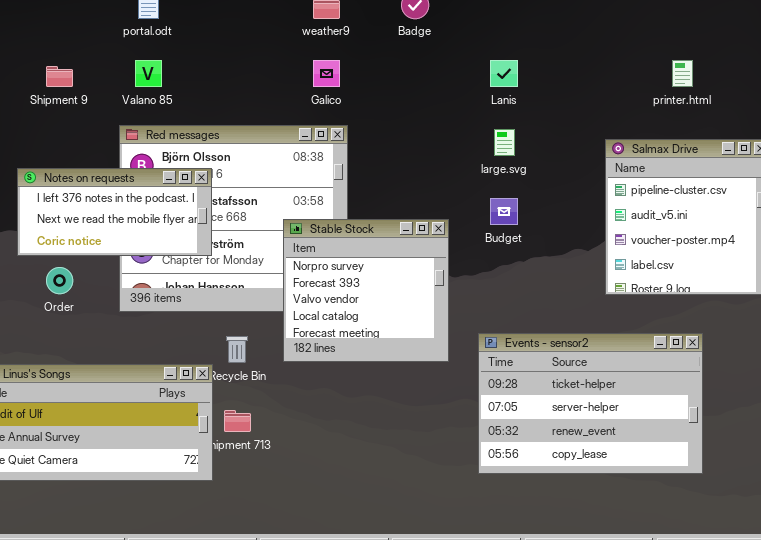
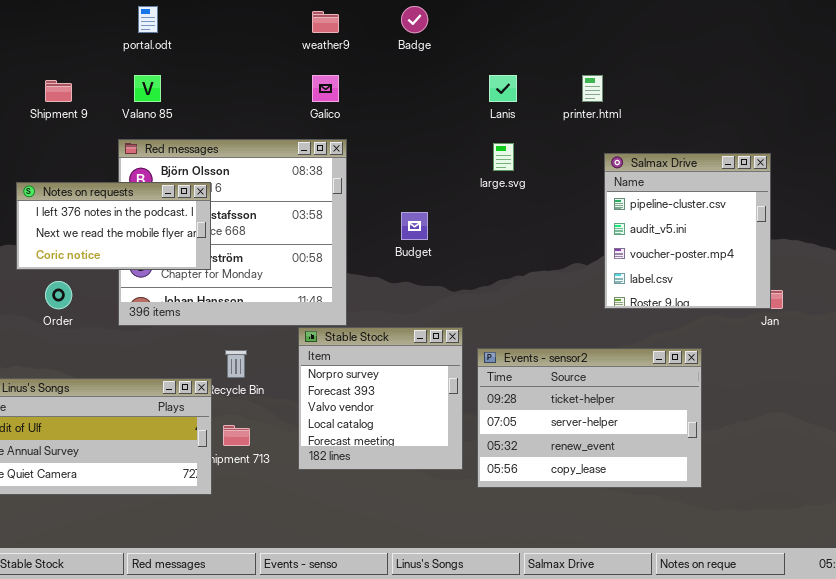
printer.html: [672,60,693,87] -> [582,75,603,102], moved
Budget: [490,198,518,225] -> [401,212,428,240], moved
Stable Stock: [283,219,449,362] -> [298,327,463,470], moved

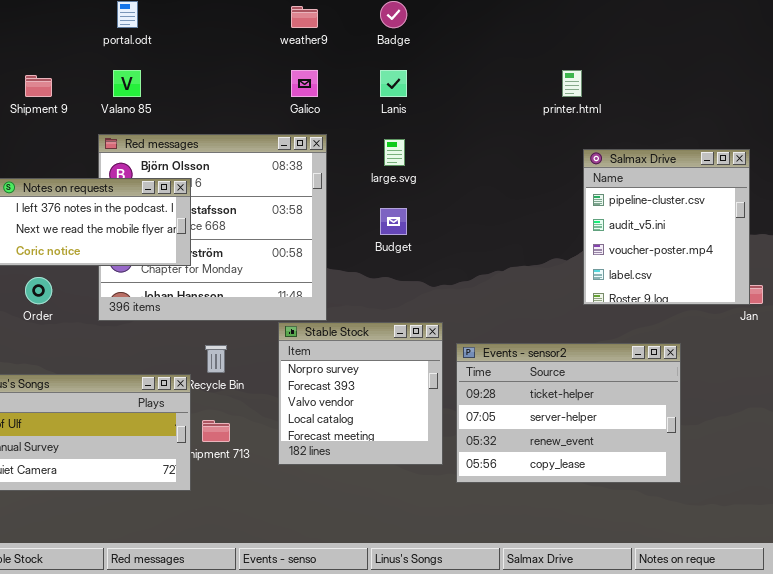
Lanis: [489,75,517,102] -> [380,70,407,97], moved
large.svg: [493,143,514,171] -> [384,139,405,166], moved

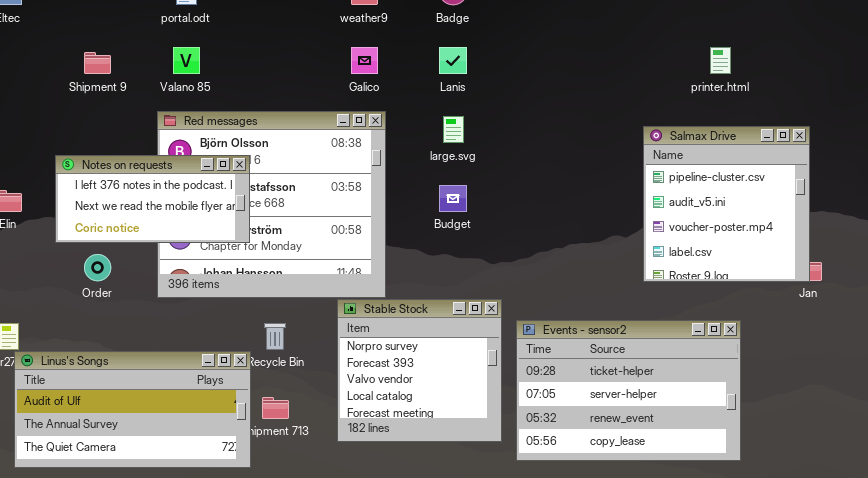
printer.html: [562,70,582,97] -> [710,47,731,74], moved

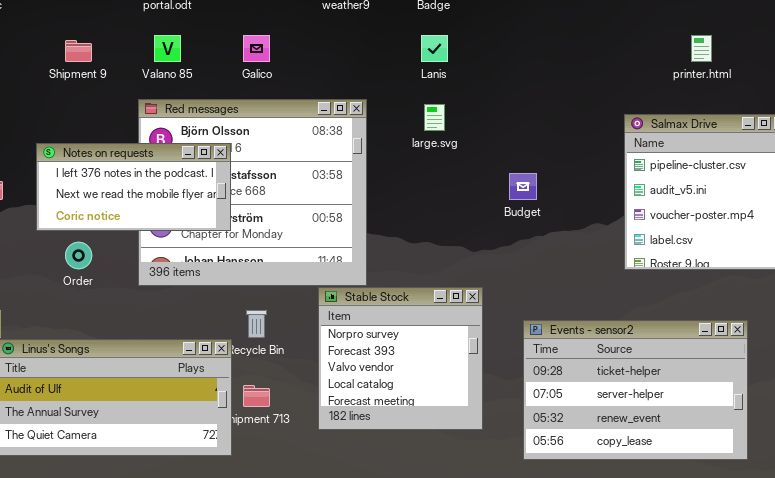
Galico: [351,47,378,74] -> [243,35,270,62], moved
Budget: [439,185,467,212] -> [509,173,537,200], moved
Events - sensor2: [516,320,741,461] -> [523,320,748,460], moved

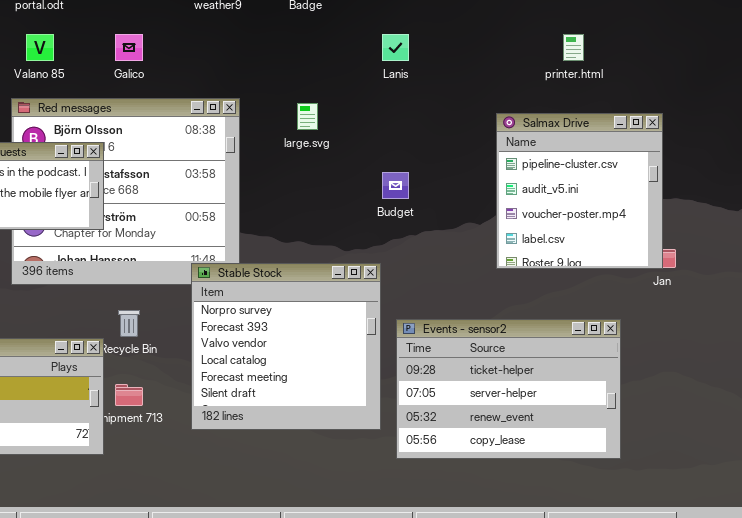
Lanis: [421,35,448,62] -> [382,34,409,61], moved
Stable Stock: [318,287,483,430] -> [191,263,381,430], resized

